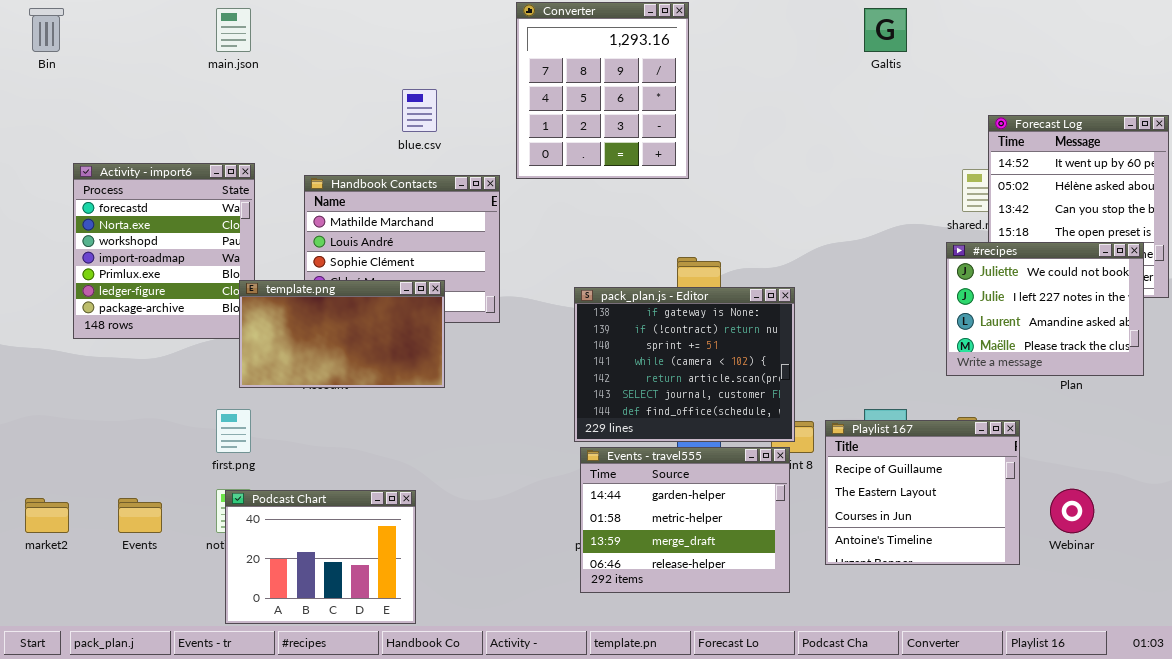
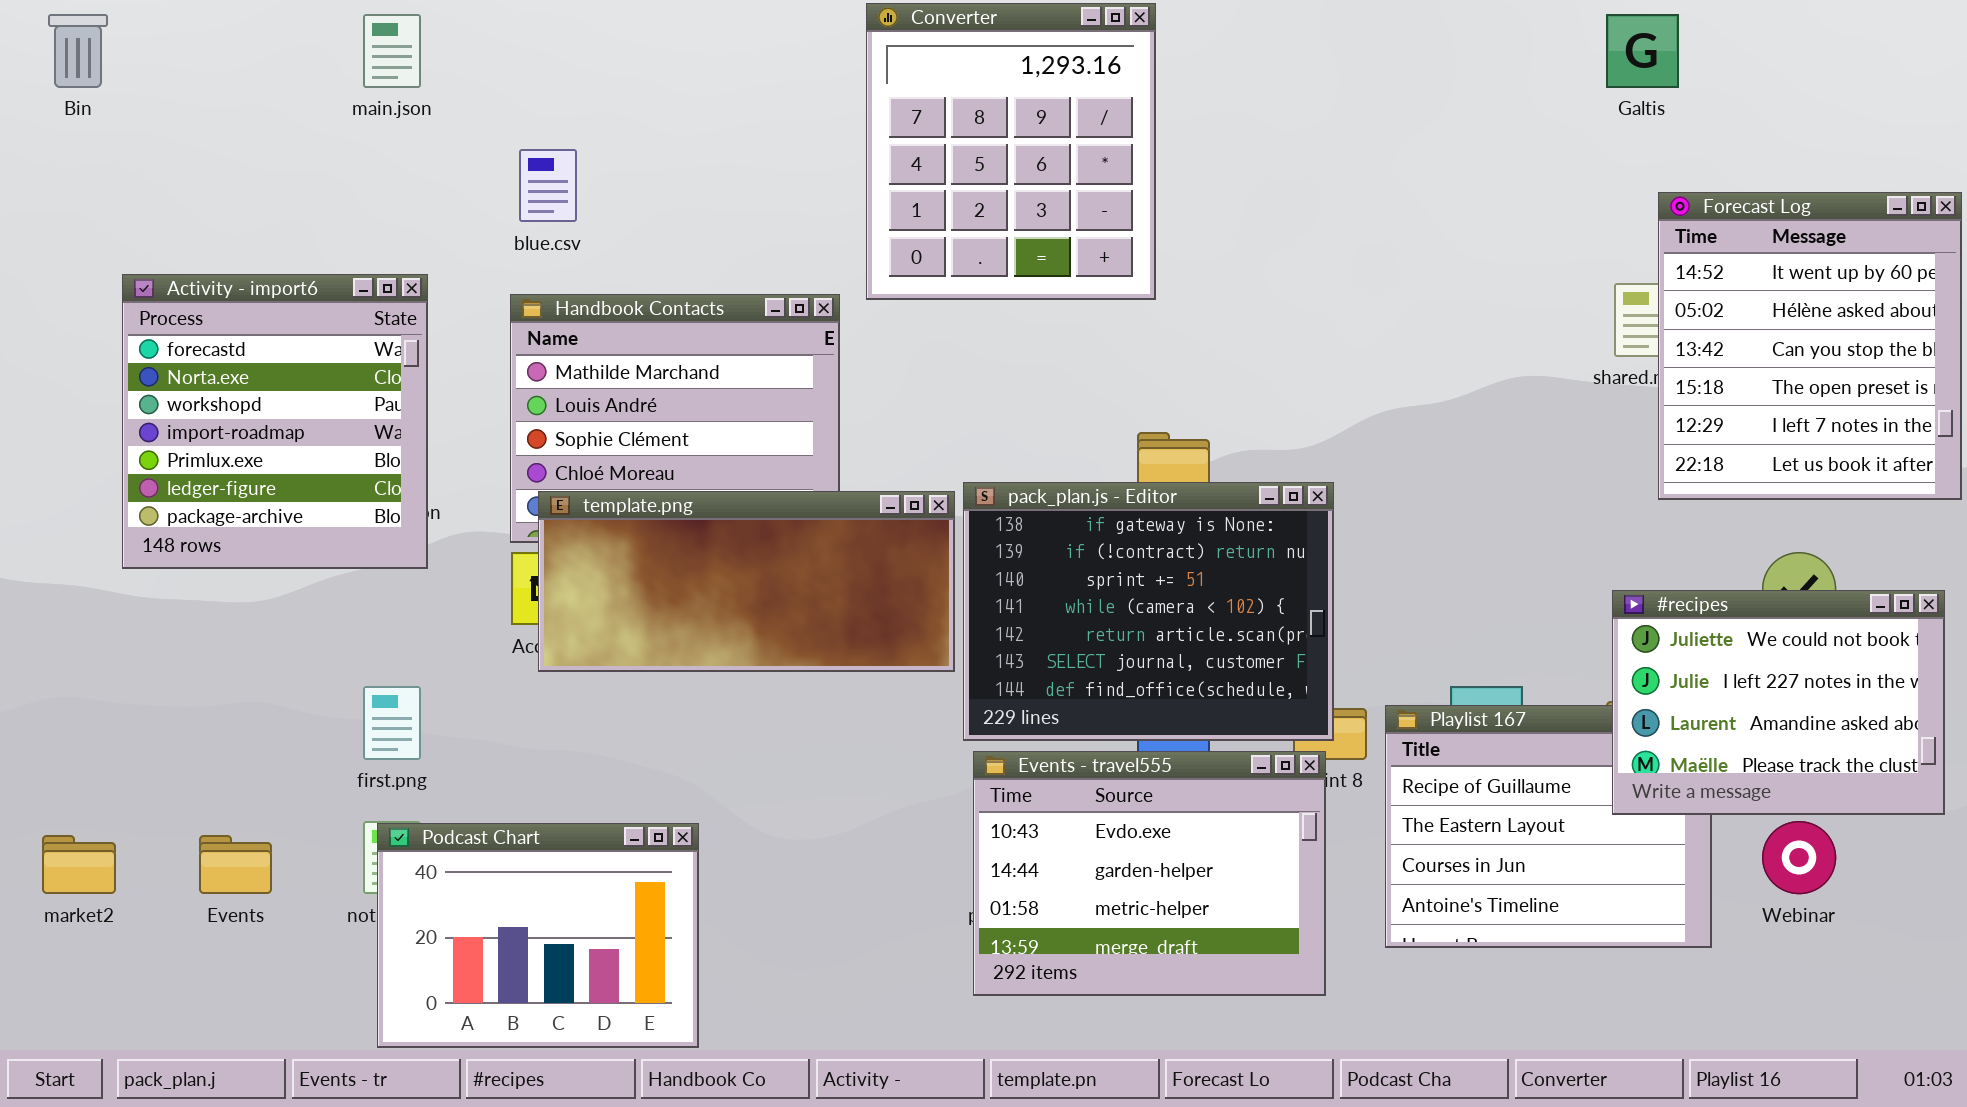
Galtis: [864,8,907,52] -> [1606,14,1679,88], moved
blue.csv: [402,89,437,132] -> [519,149,577,222], moved
#recipes: [946,242,1144,376] -> [1612,590,1945,815], moved
template.png: [239,280,445,388] -> [538,491,955,672], moved, resized
Events - travel555: [580,447,790,593] -> [973,751,1326,996], scrolled up 1 row

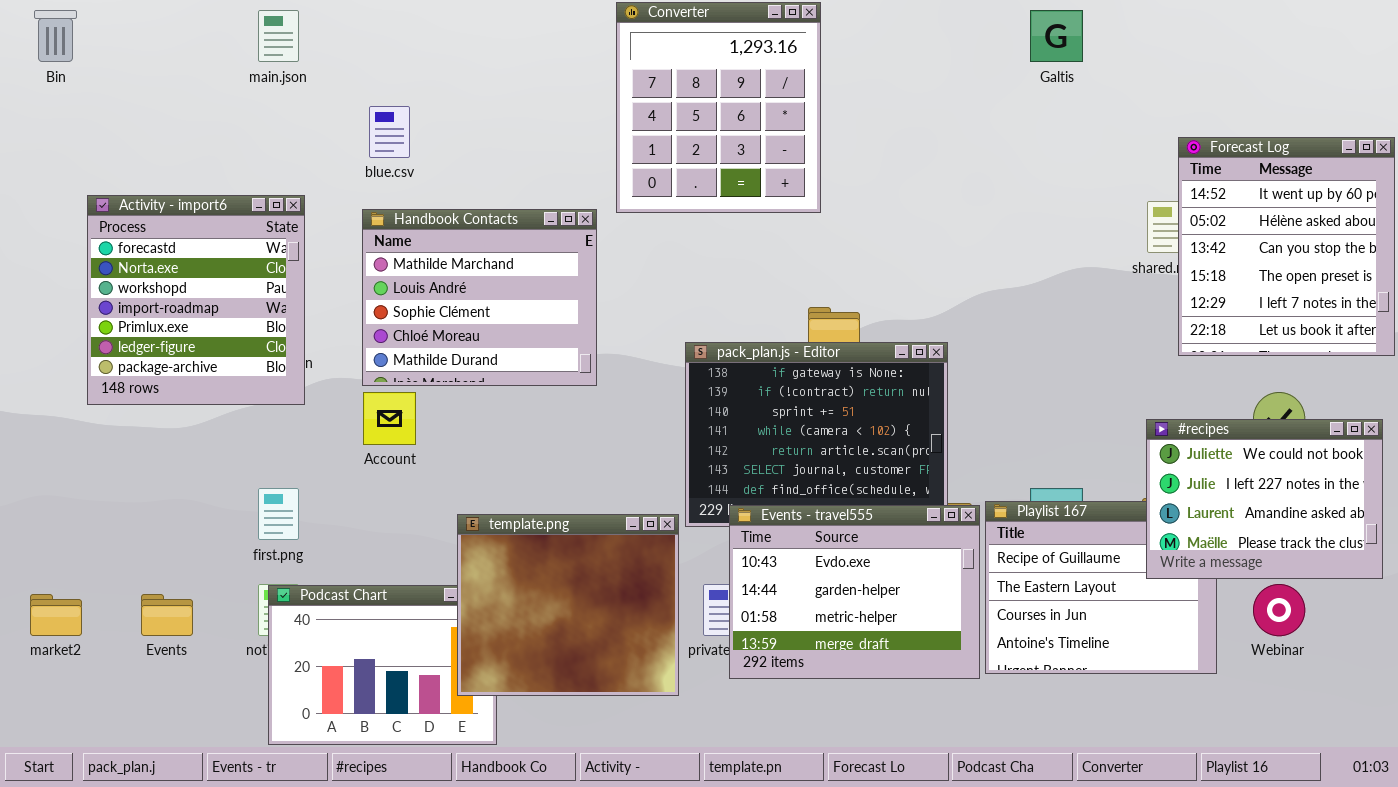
Galtis: [1606,14,1679,88] -> [1030,10,1083,62], moved
template.png: [538,491,955,672] -> [457,514,679,696], moved, resized
Events - travel555: [973,751,1326,996] -> [729,505,980,679], moved

